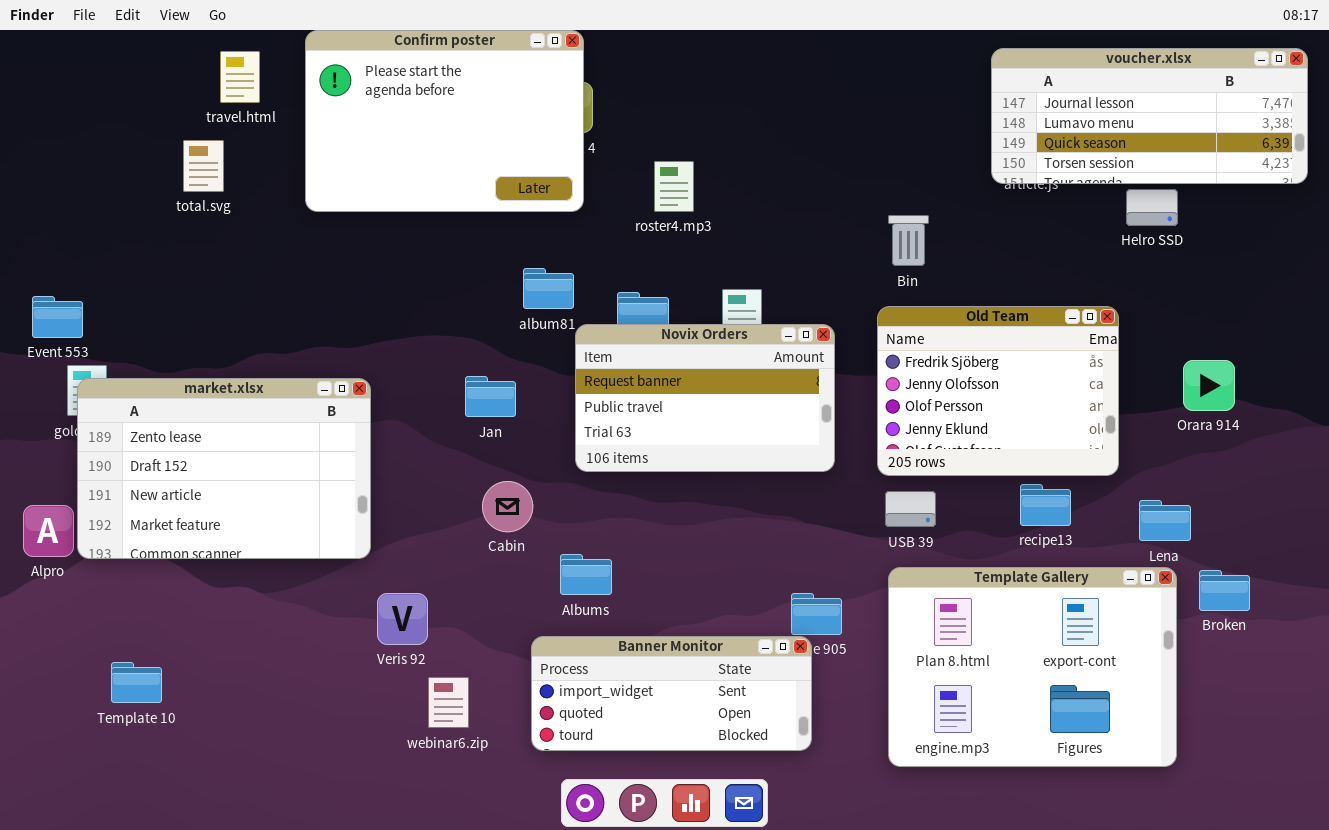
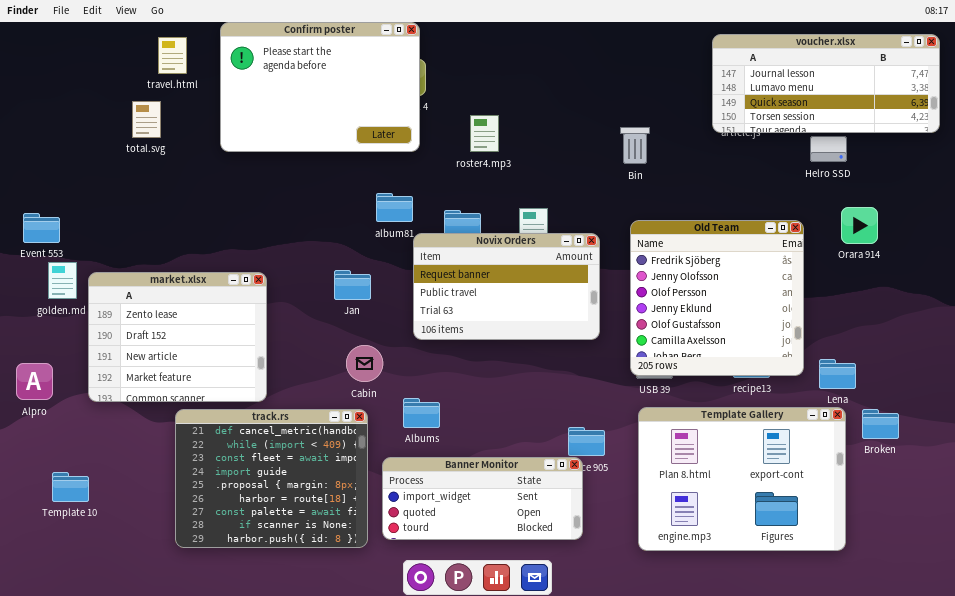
Bin: [888,215,929,266] -> [620,127,650,164], moved
Old Team: [877,306,1119,476] -> [630,220,804,376], resized
Orara 914: [1183,360,1235,411] -> [841,207,878,244], moved
market.xlsx: [77,378,371,559] -> [88,272,267,402], resized
track.rs: none -> [175,409,368,548], opened
Template 10: [111,662,162,703] -> [52,472,89,502], moved

